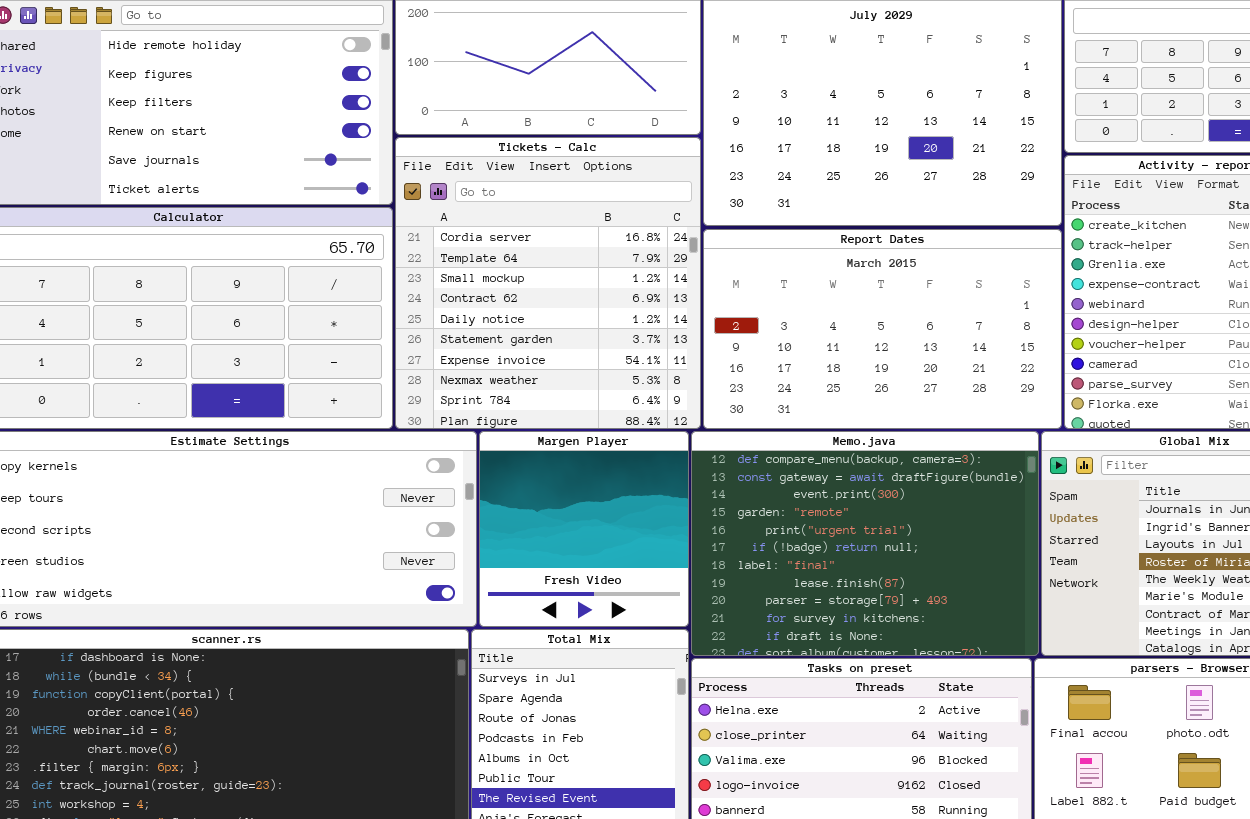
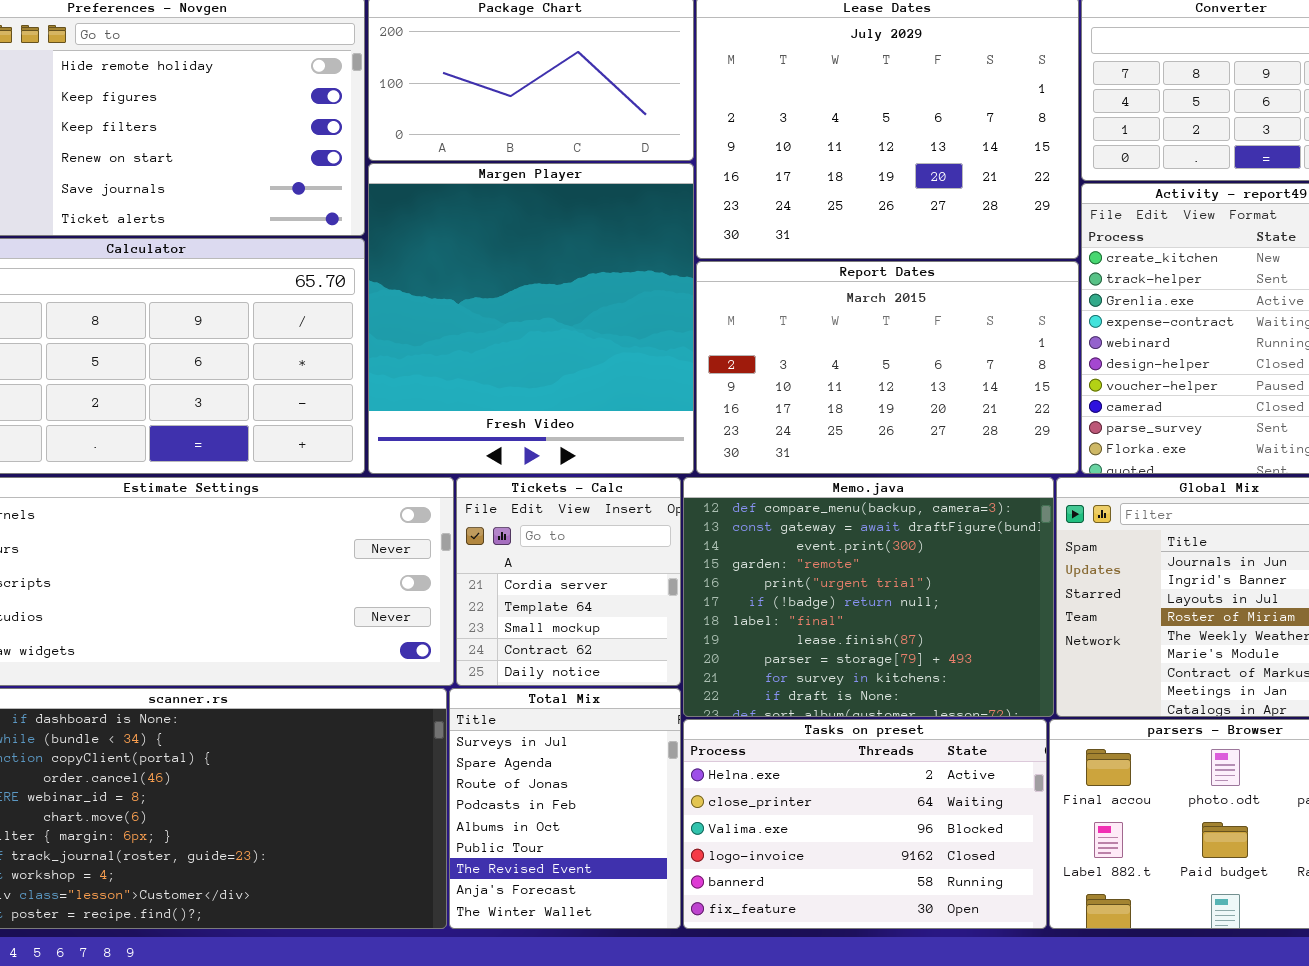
Tickets - Calc: [395,137,701,429] -> [456,477,681,686], moved, resized
Margen Player: [479,431,689,627] -> [368,163,694,474], moved, resized

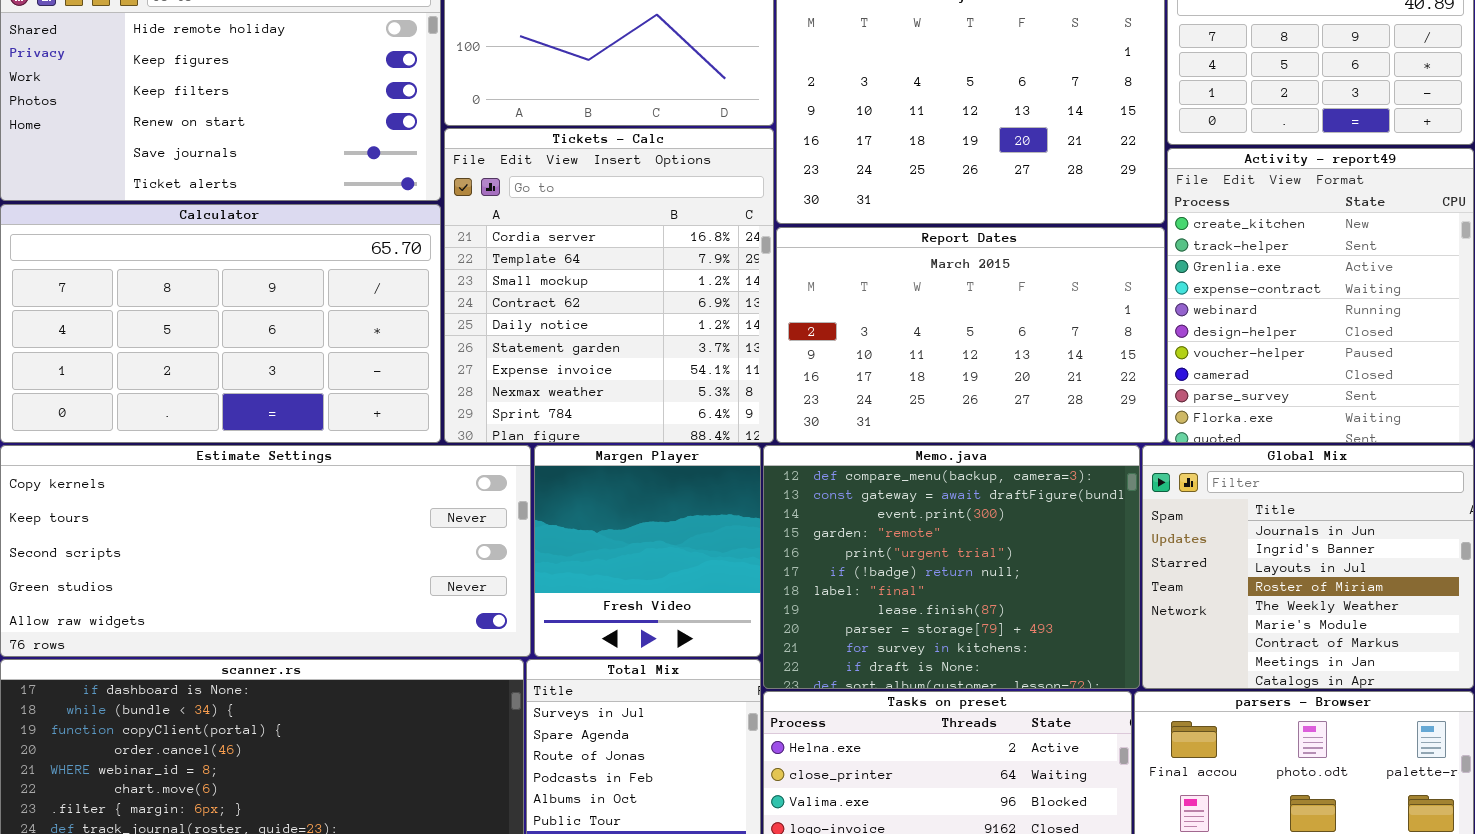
Margen Player: [368,163,694,474] -> [534,445,761,657], moved, resized
Tickets - Calc: [456,477,681,686] -> [444,128,774,443], moved, resized

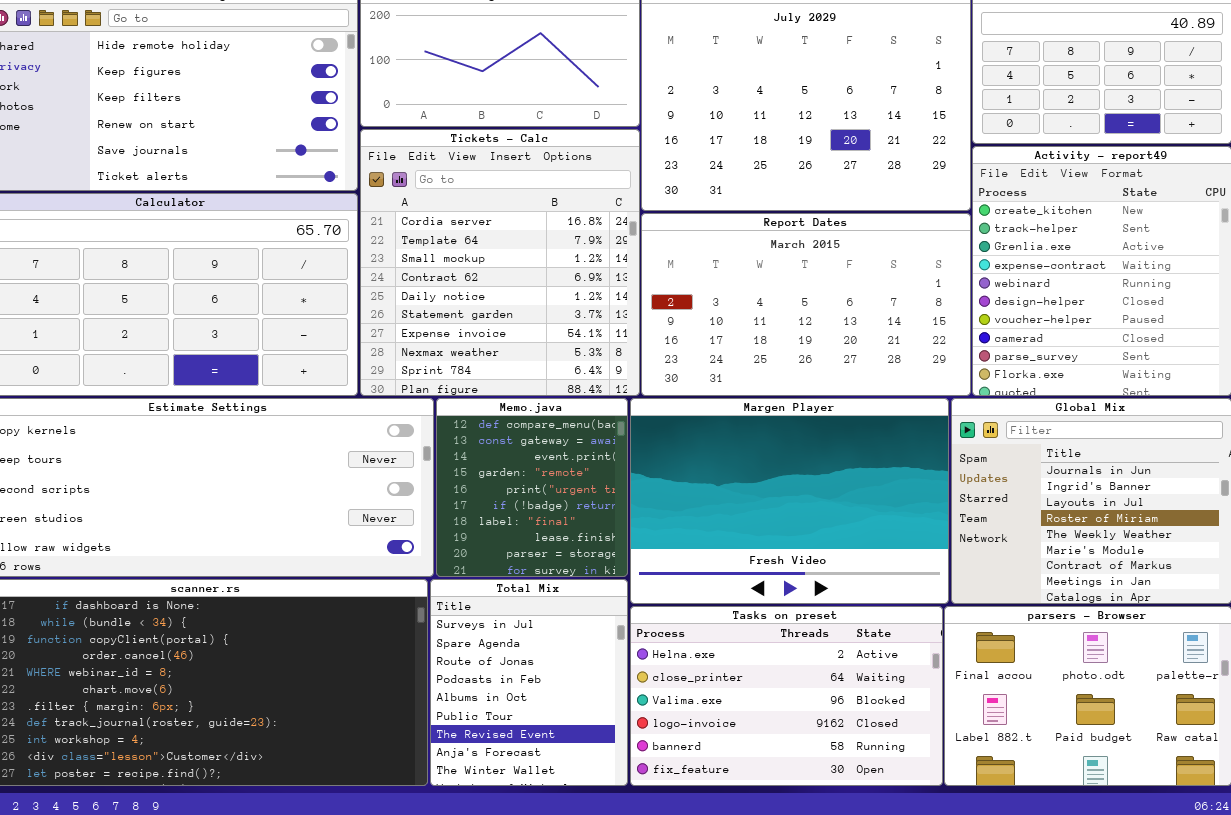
Margen Player: [534,445,761,657] -> [630,398,949,604], moved, resized
Memo.java: [763,445,1140,689] -> [436,398,628,577], moved, resized

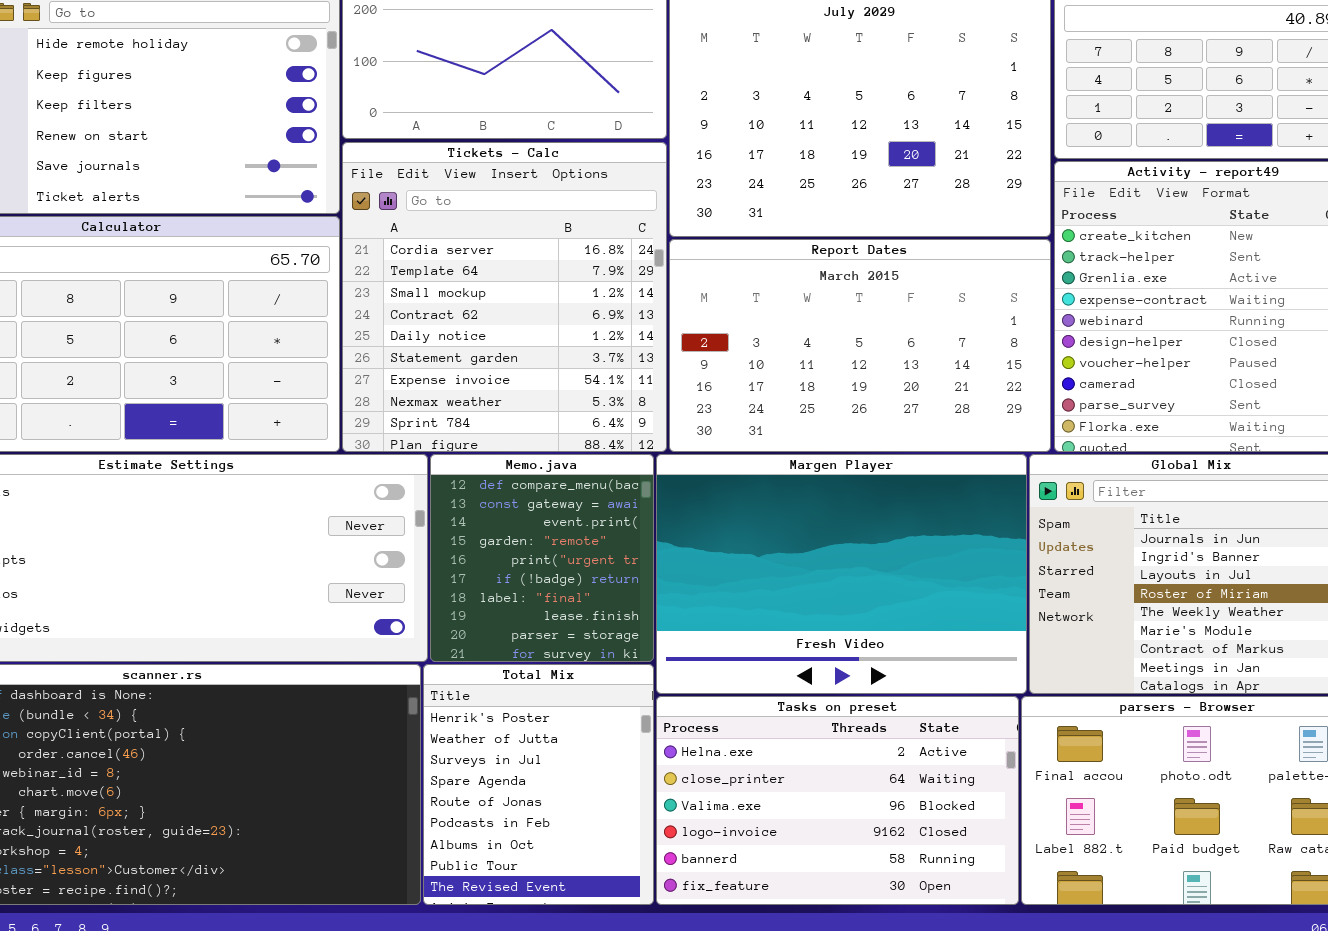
Total Mix: [430,579,628,786] -> [423,664,654,905], scrolled up 2 rows

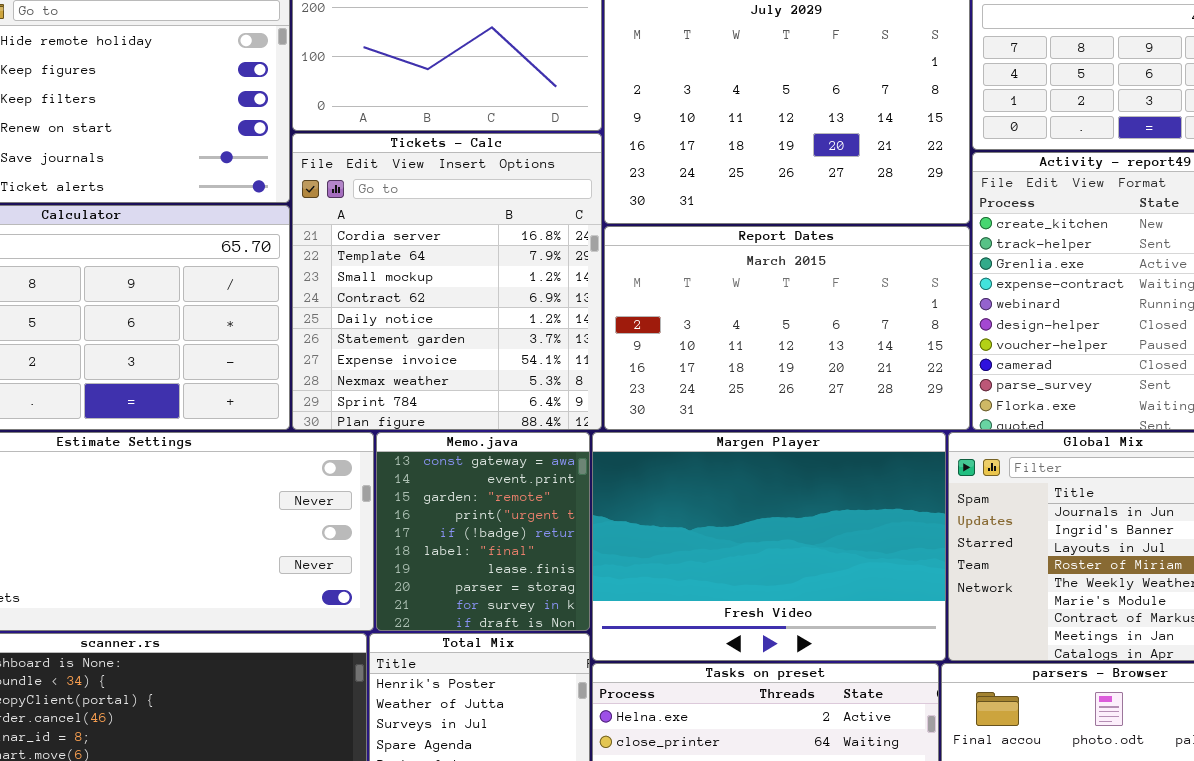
Memo.java: [430,454,654,662] -> [376,432,590,631], scrolled down 1 row

